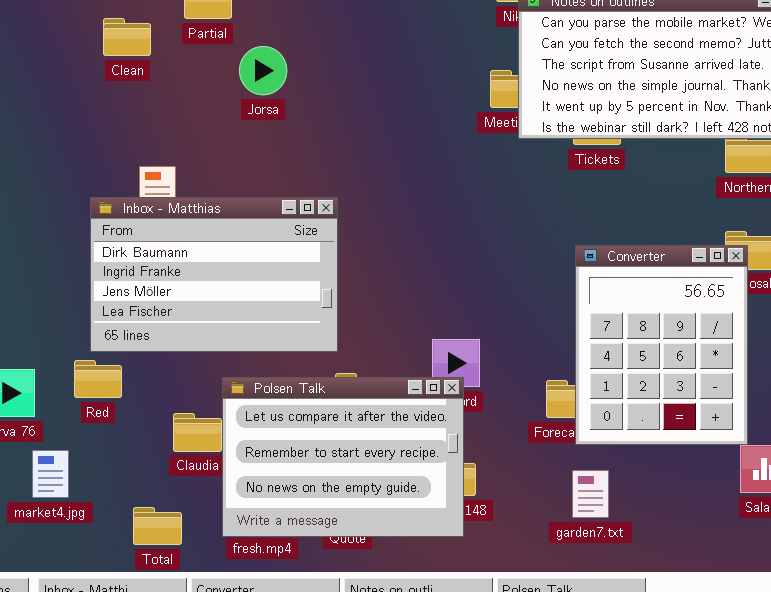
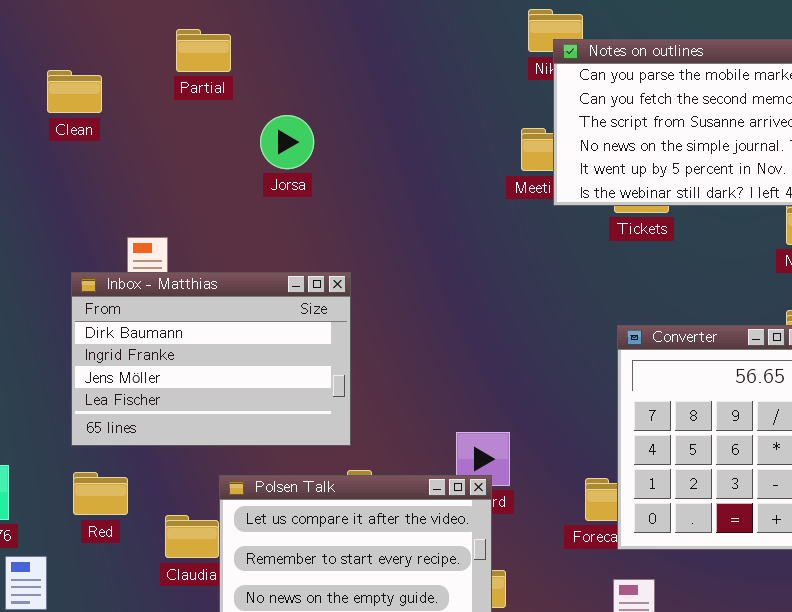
Clean: [103,18,151,56] -> [47,70,102,113], moved
Jorsa: [239,46,287,95] -> [260,115,314,169], moved
Red: [74,360,122,398] -> [73,472,128,515], moved

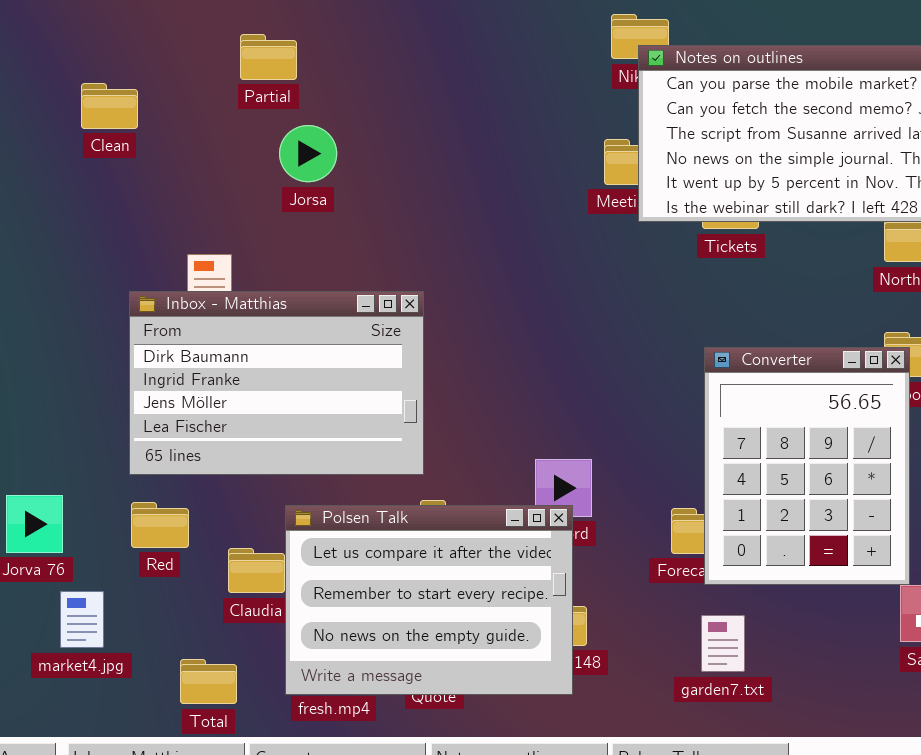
Clean: [47,70,102,113] -> [81,83,138,129], moved
Jorsa: [260,115,314,169] -> [279,125,337,182], moved

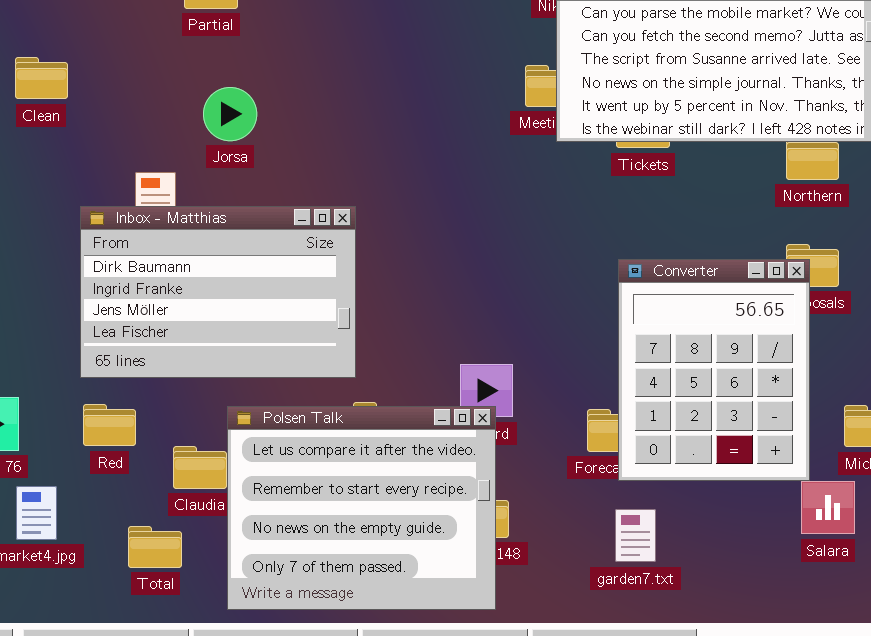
Clean: [81,83,138,129] -> [15,57,68,99], moved
Jorsa: [279,125,337,182] -> [203,87,257,141], moved
Polsen Talk: [285,505,573,695] -> [227,406,496,610], resized
Total: [180,659,237,704] -> [128,526,182,568], moved

